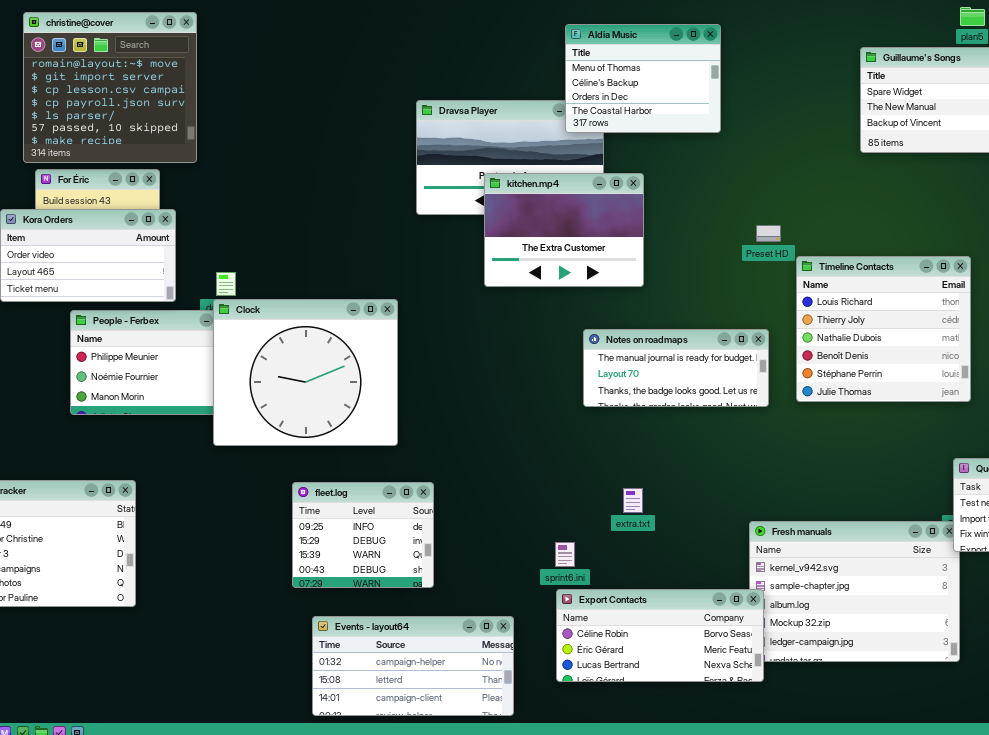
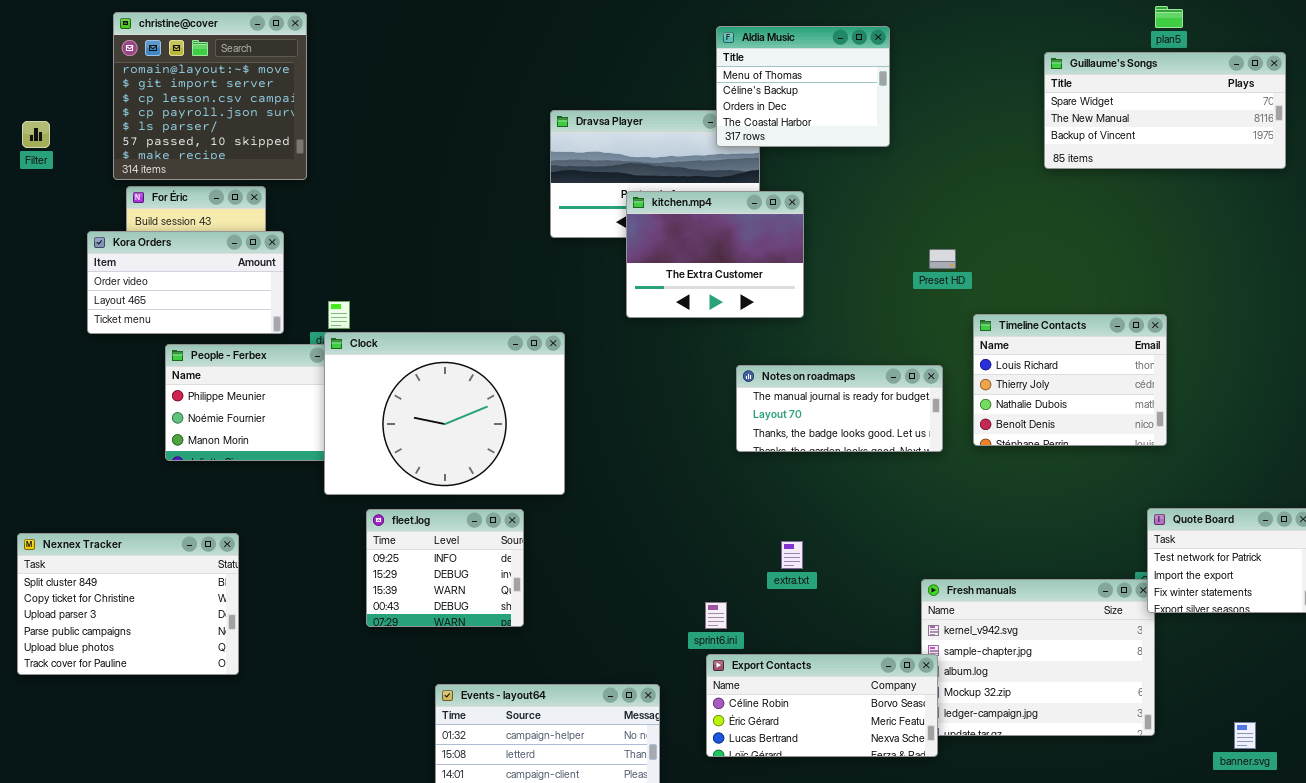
Timeline Contacts: [796,256,971,402] -> [973,314,1167,446], resized
Clock: [213,299,398,446] -> [324,332,565,495], resized
fleet.log: [292,482,434,588] -> [366,509,524,627], moved

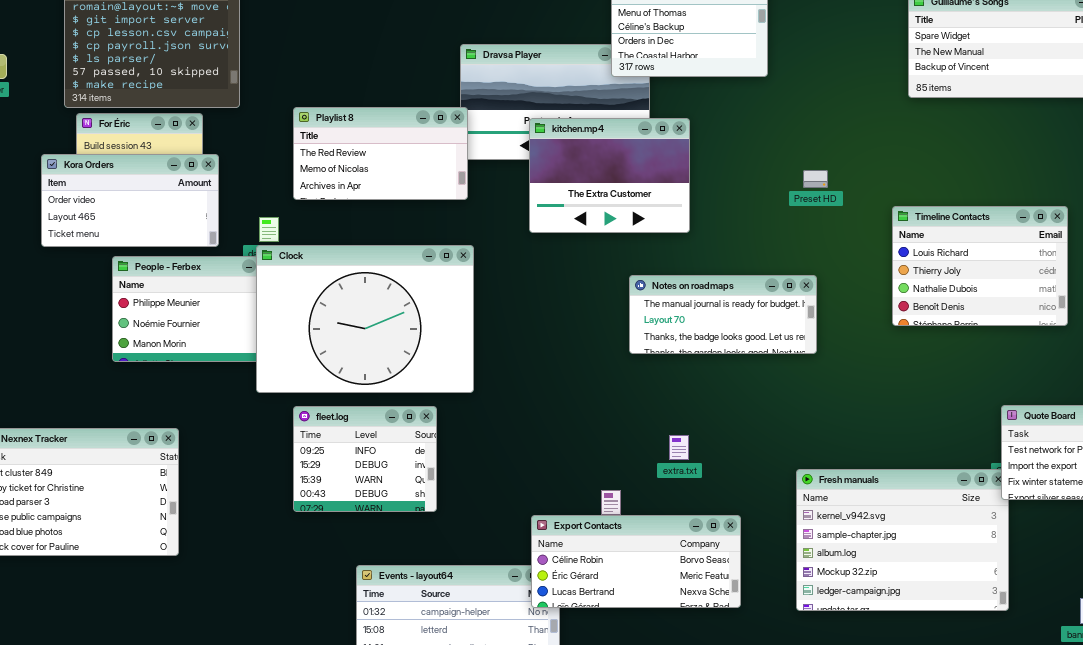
Playlist 8: none -> [293,107,468,200], opened
Timeline Contacts: [973,314,1167,446] -> [892,206,1068,326], moved
Export Contacts: [706,654,938,757] -> [531,515,741,608], moved

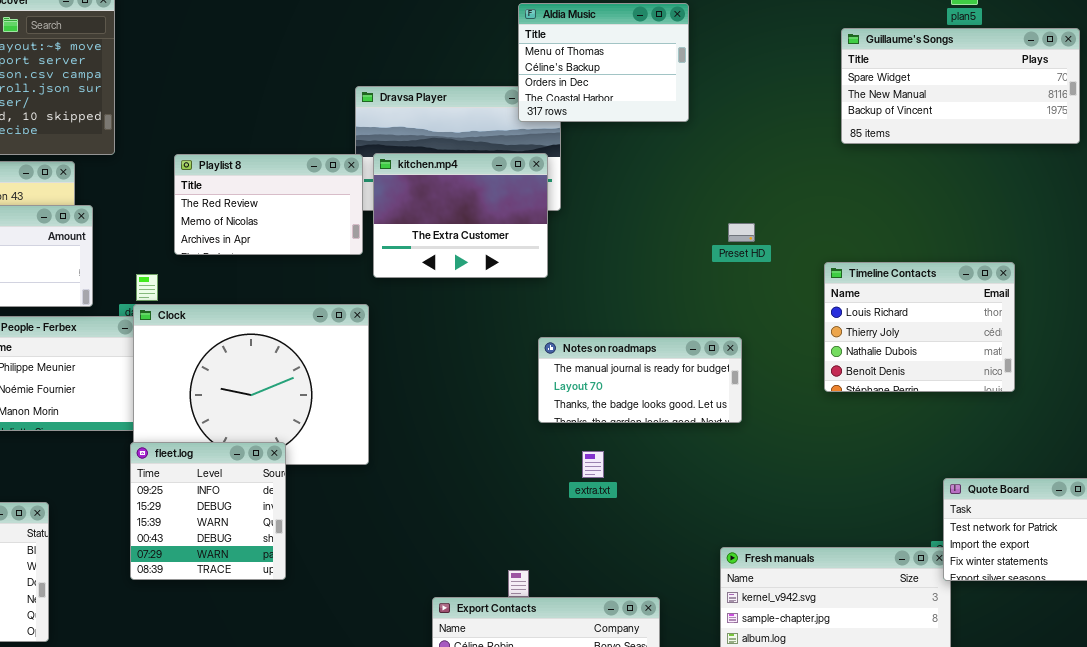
kitchen.mp4: [529,118,690,233] -> [373,153,548,278], moved
fleet.log: [293,406,437,512] -> [130,442,286,580], moved, resized
extra.txt: [669,435,689,460] -> [582,451,604,478], moved

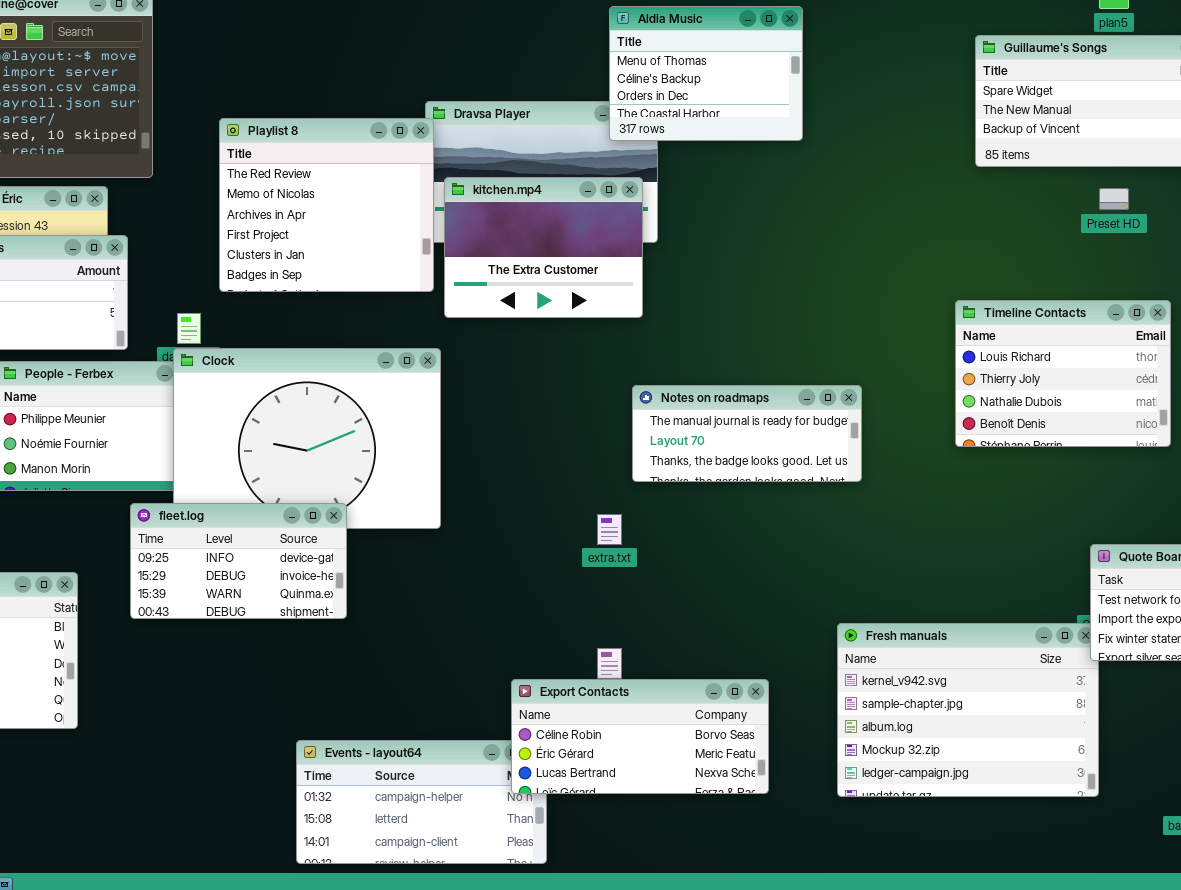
Playlist 8: [174,154,363,255] -> [219,118,434,292], resized
Preset HD: [728,223,755,242] -> [1099,188,1129,210], moved
fleet.log: [130,442,286,580] -> [130,503,347,619], resized
extra.txt: [582,451,604,478] -> [597,514,622,545], moved

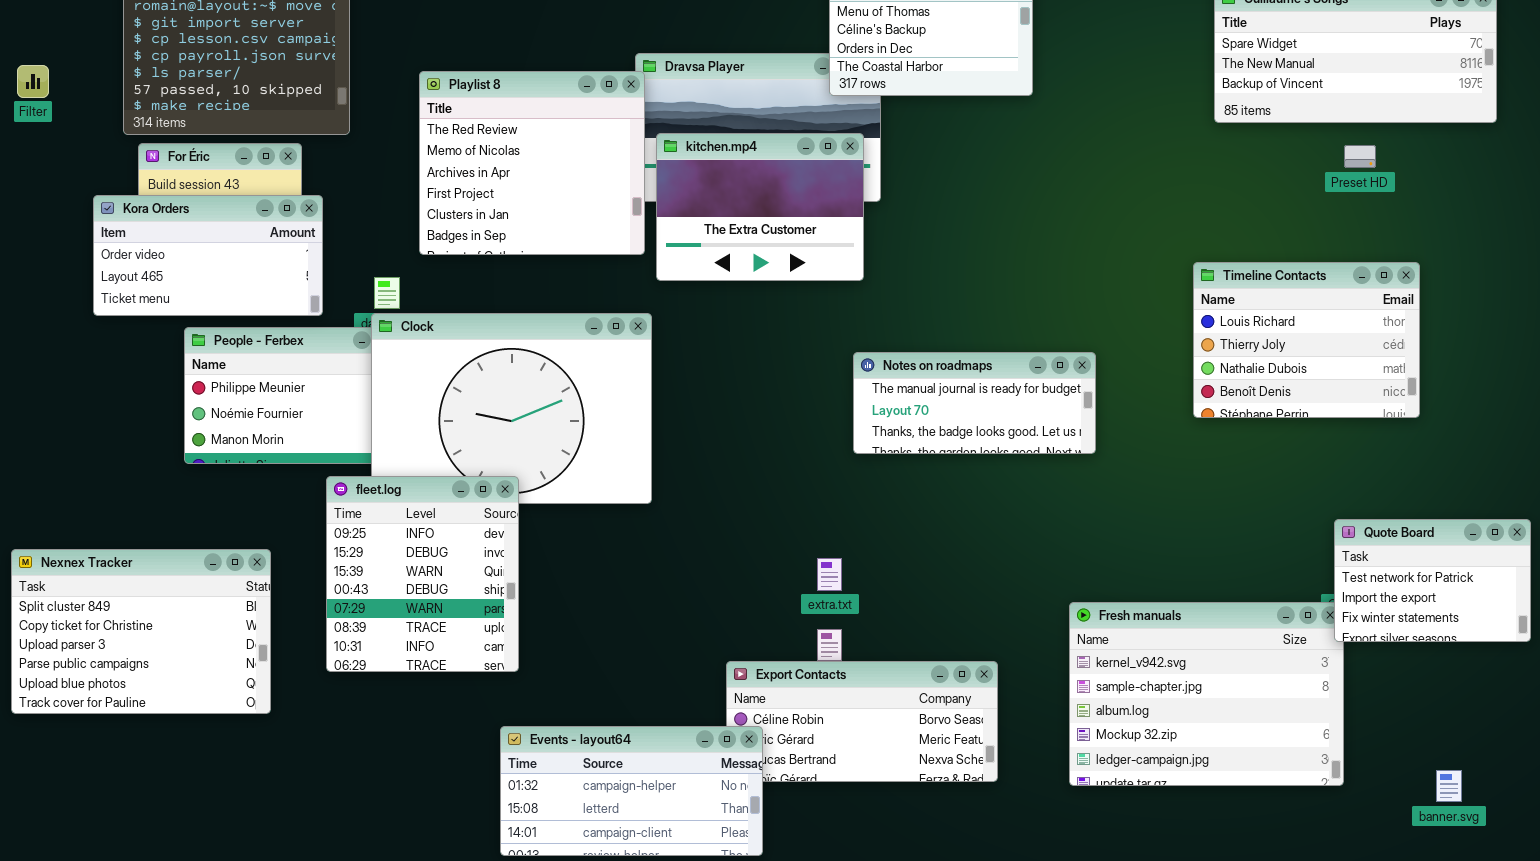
fleet.log: [130,503,347,619] -> [326,476,519,672], resized
extra.txt: [597,514,622,545] -> [817,558,842,591], moved
Events - layout64: [296,740,547,864] -> [500,726,763,856], raised

